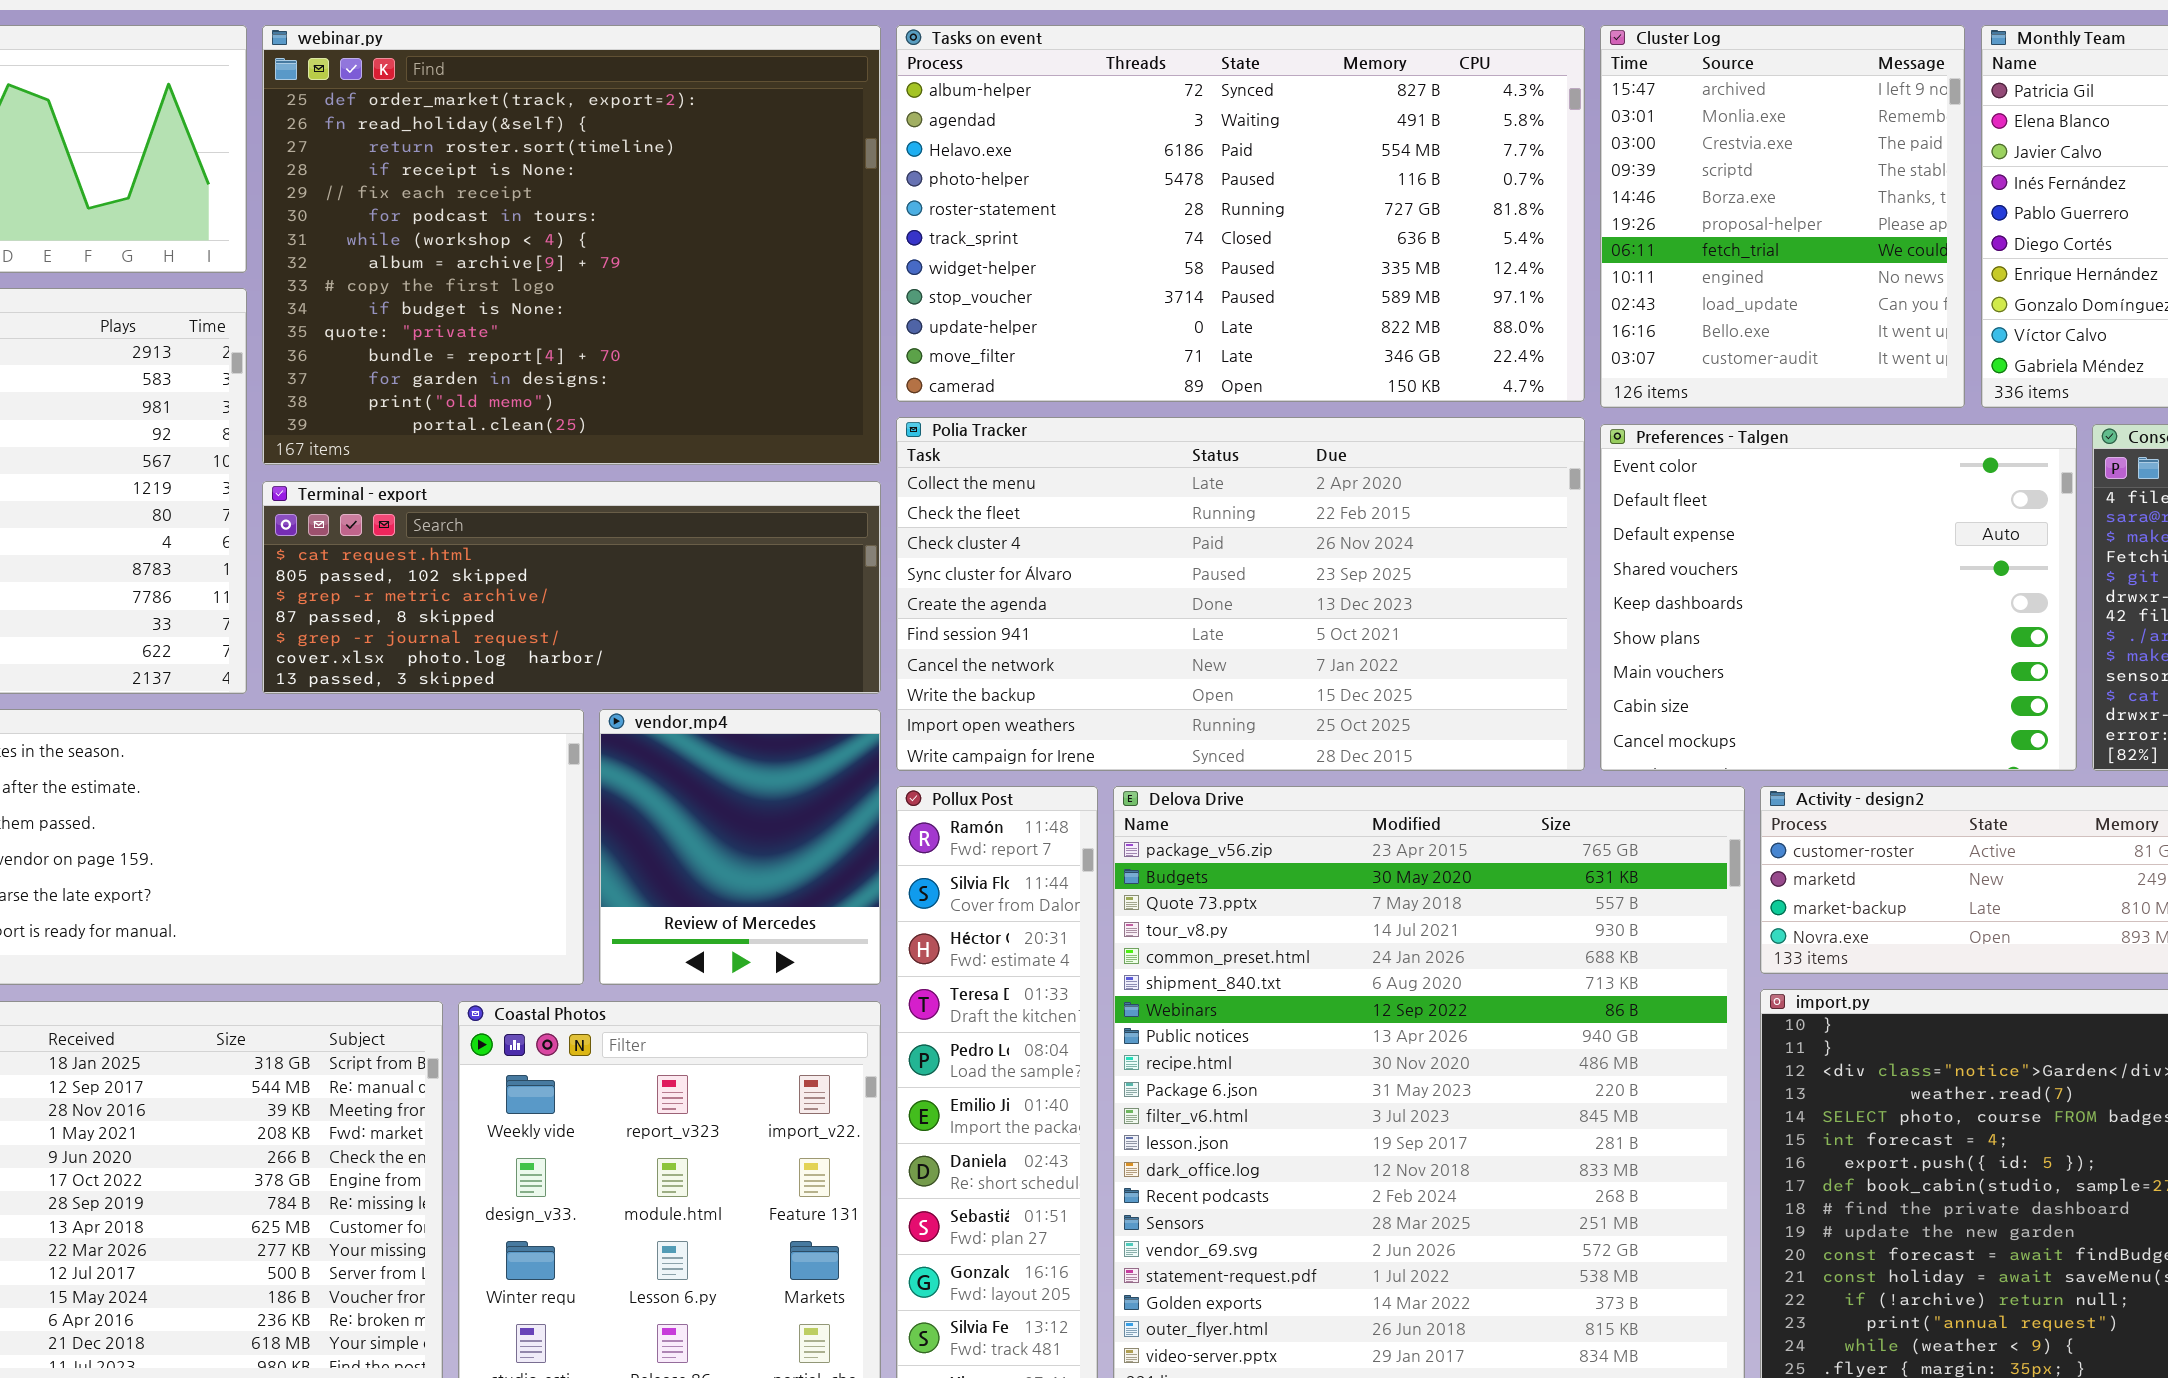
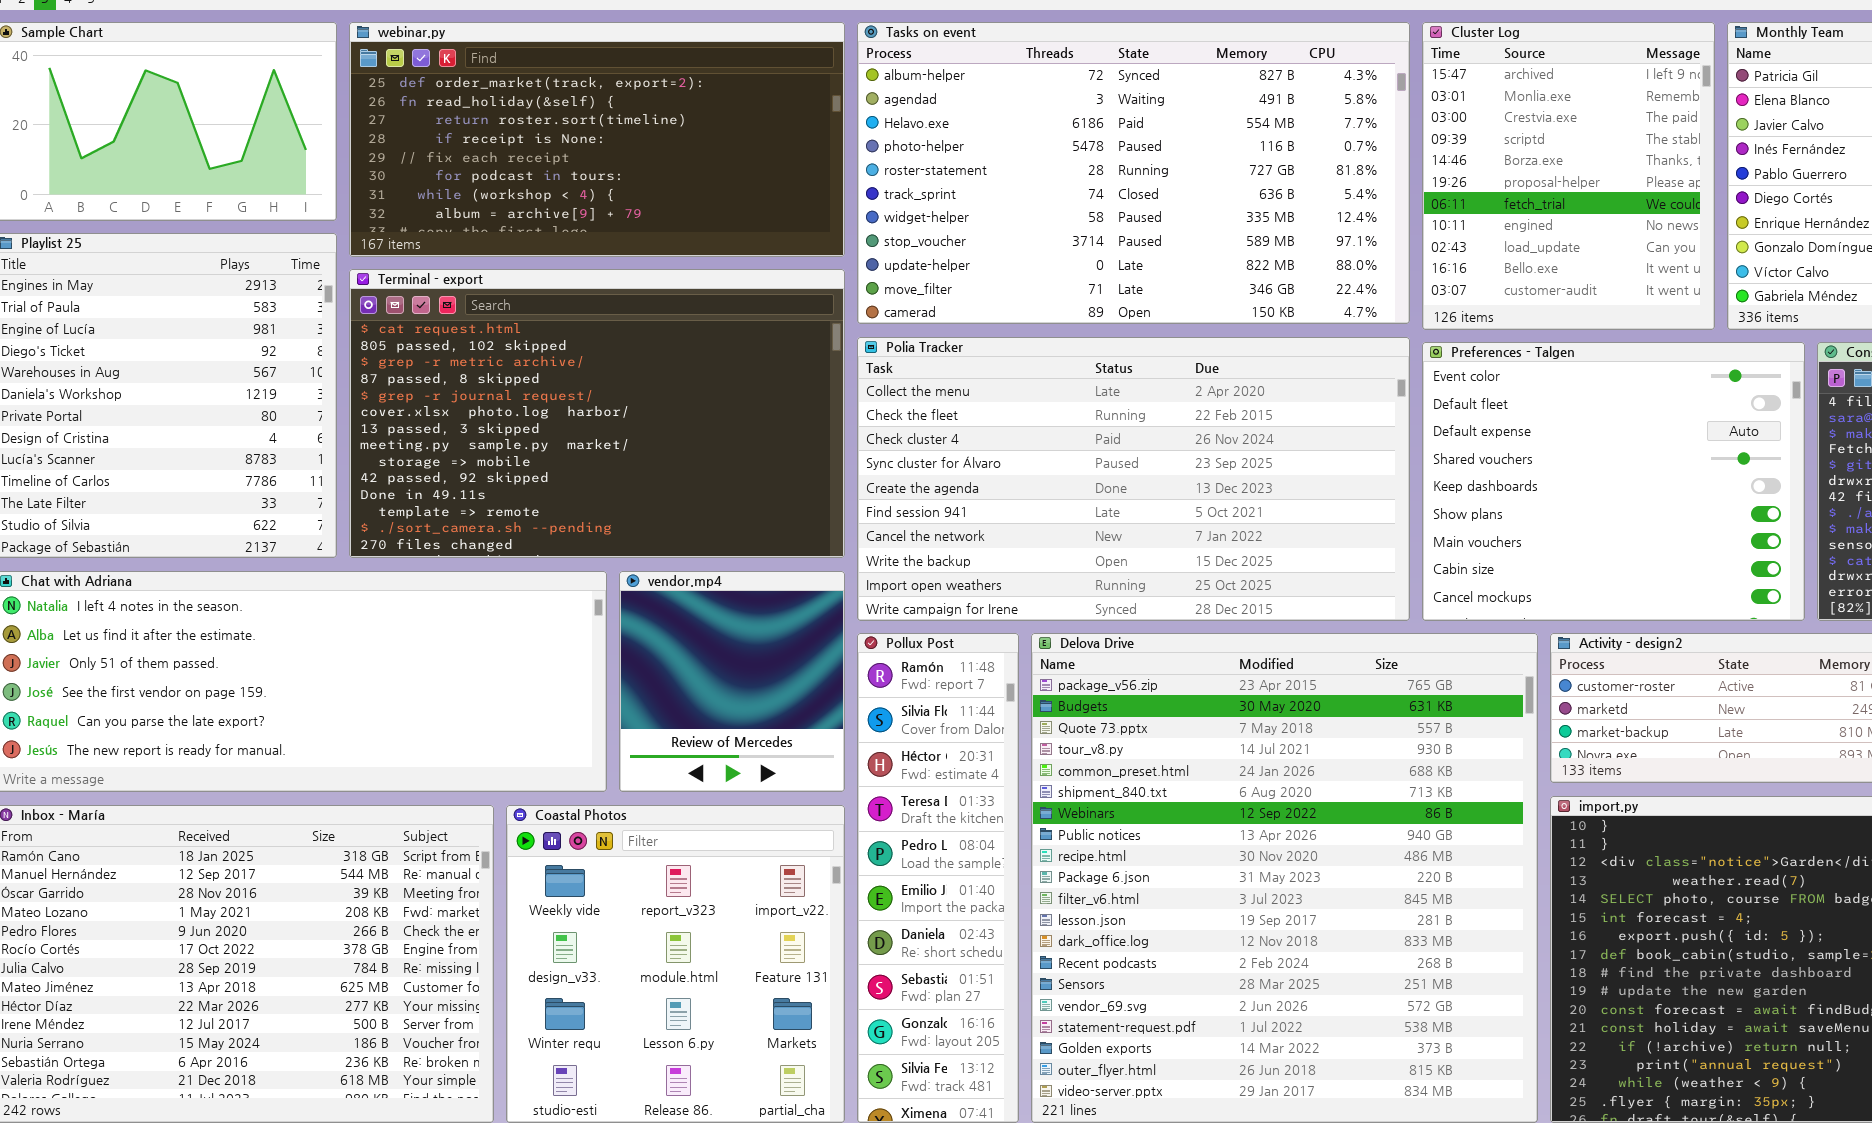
webinar.py: [262,25,881,465] -> [349,22,845,257], resized
Terminal - export: [262,481,881,694] -> [349,269,845,558], resized

